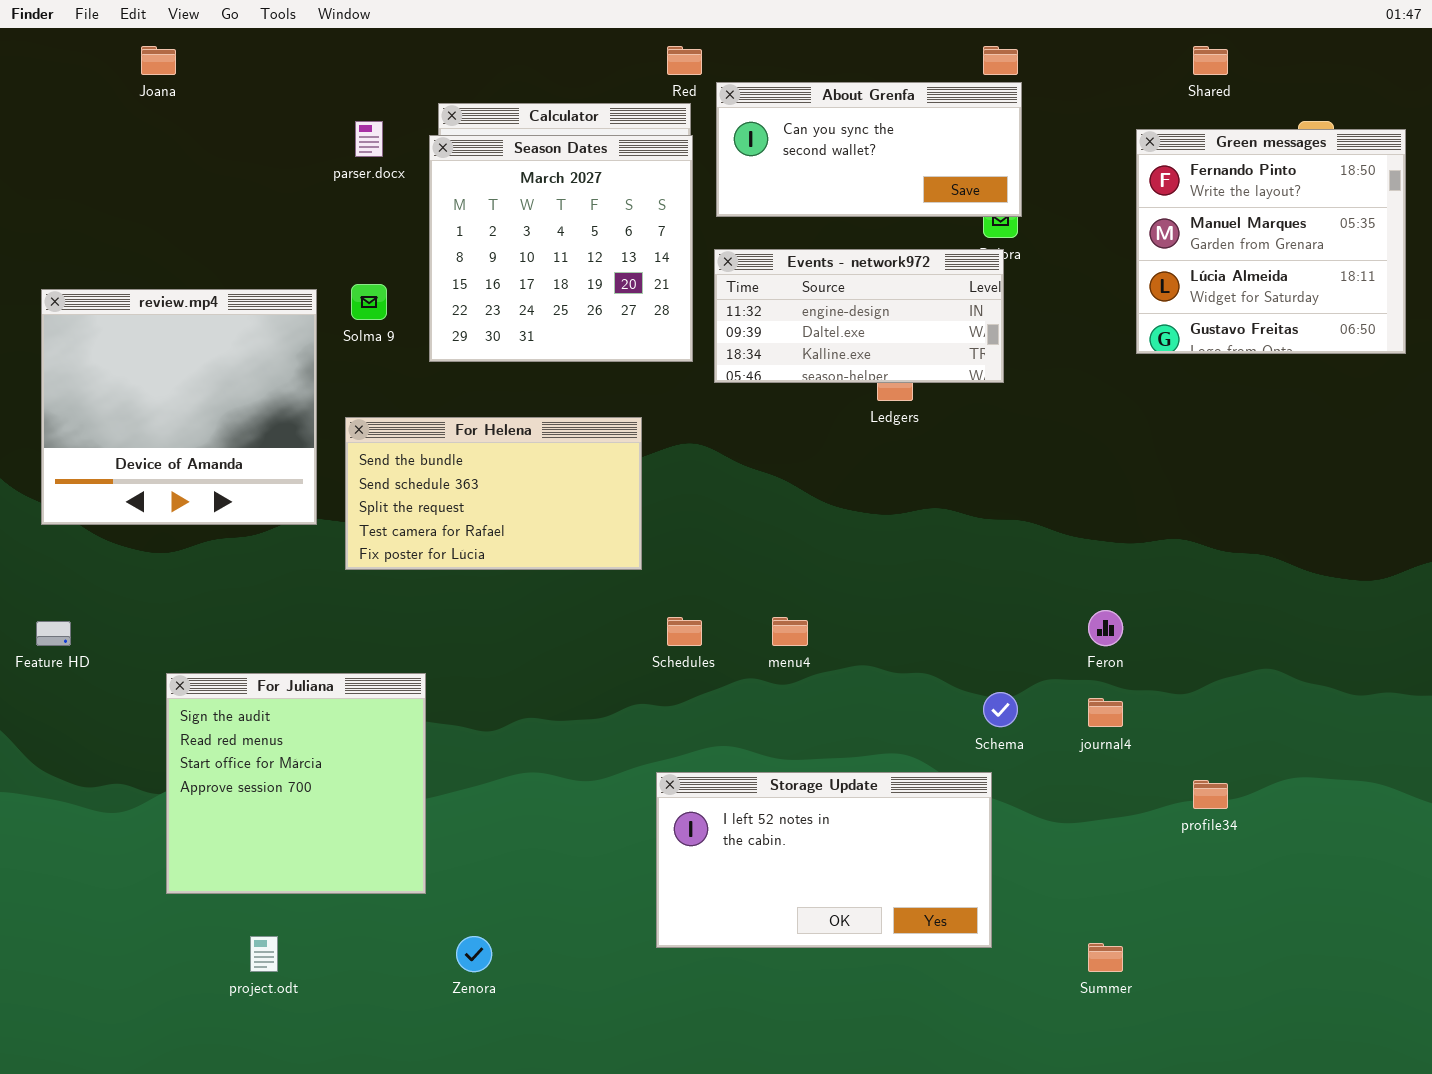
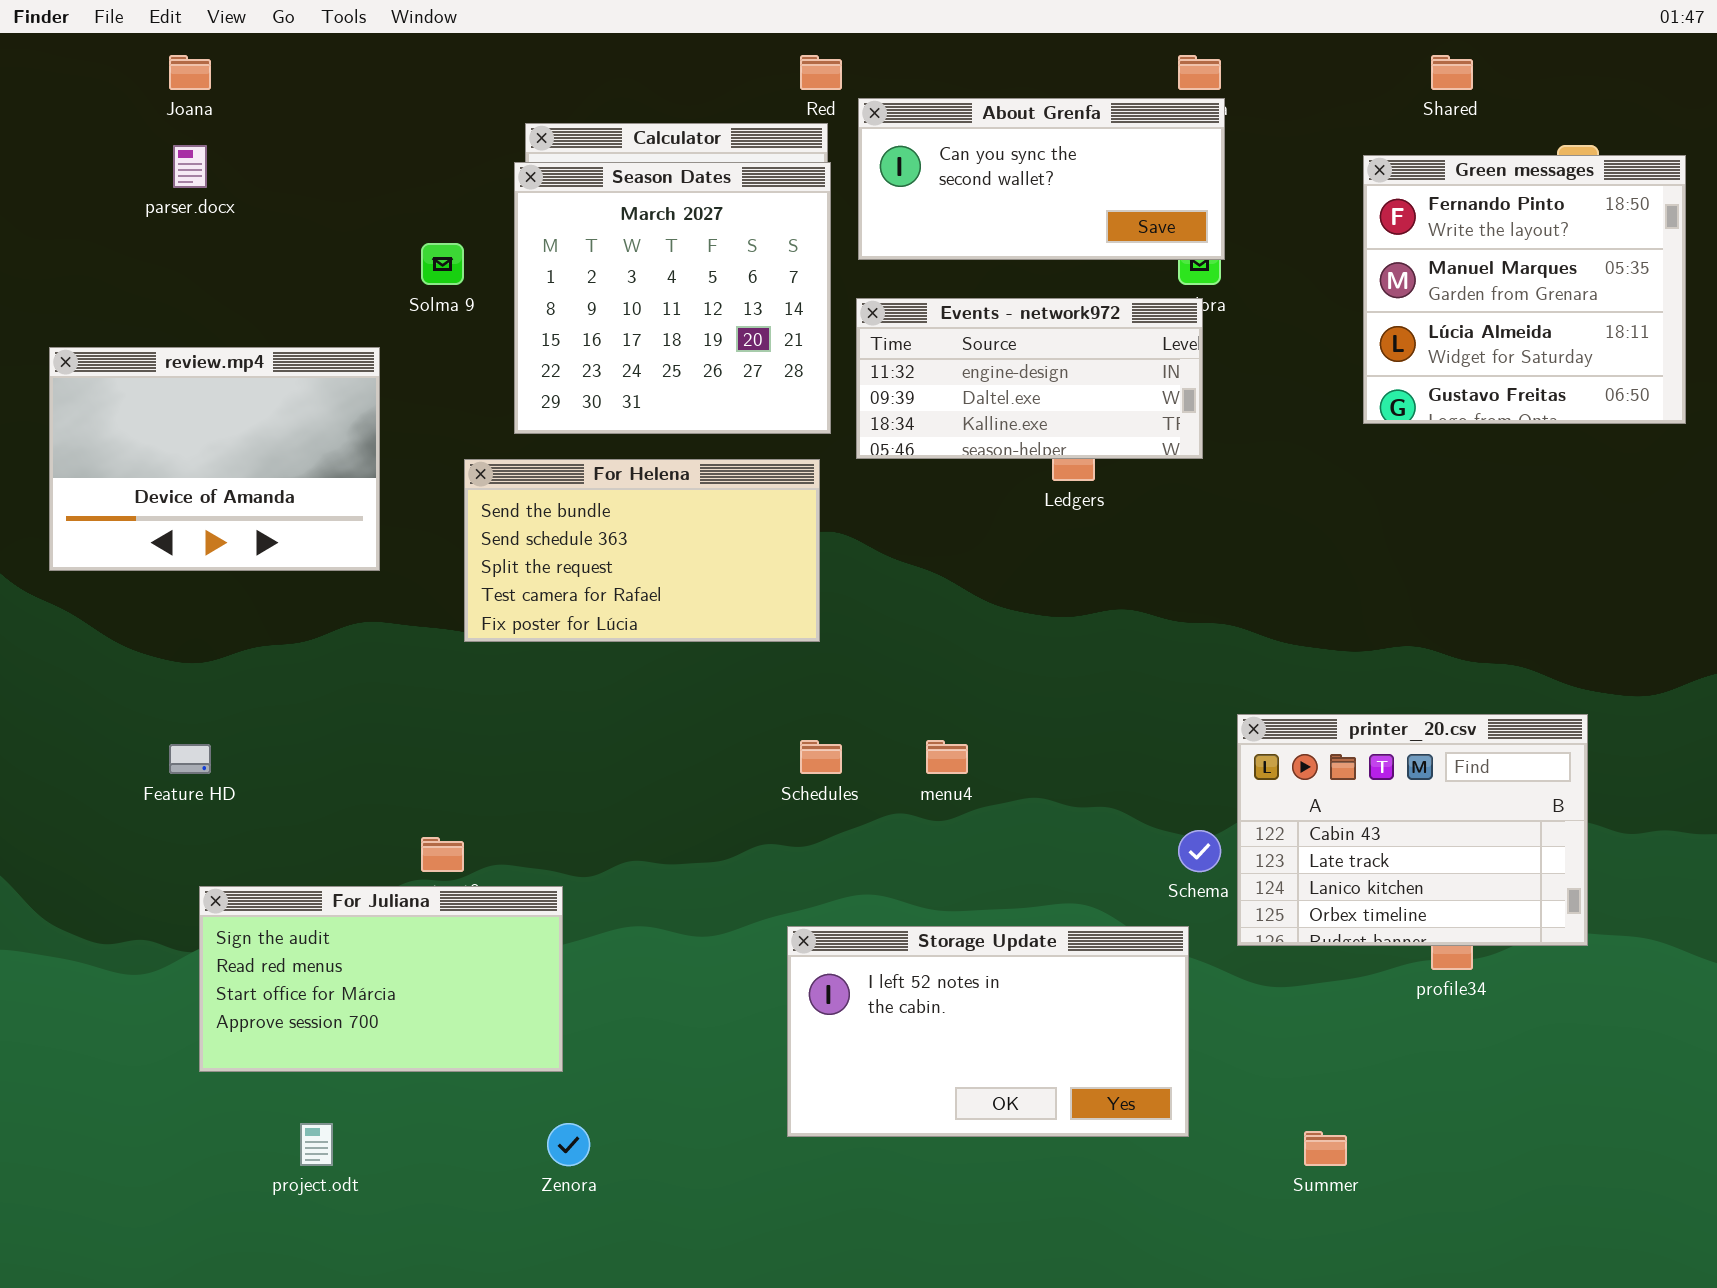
parser.docx: [355,121,383,157] -> [173,145,207,188], moved
Solma 9: [351,284,387,320] -> [421,243,464,285], moved
review.mp4: [41,289,317,525] -> [49,347,380,571], resized
For Helena: [345,417,642,570] -> [464,459,820,642], moved
printer_20.csv: none -> [1237,714,1588,946], opened
Feature HD: [36,621,71,646] -> [169,744,211,774], moved
For Juliana: [166,673,426,894] -> [199,886,563,1072], resized

